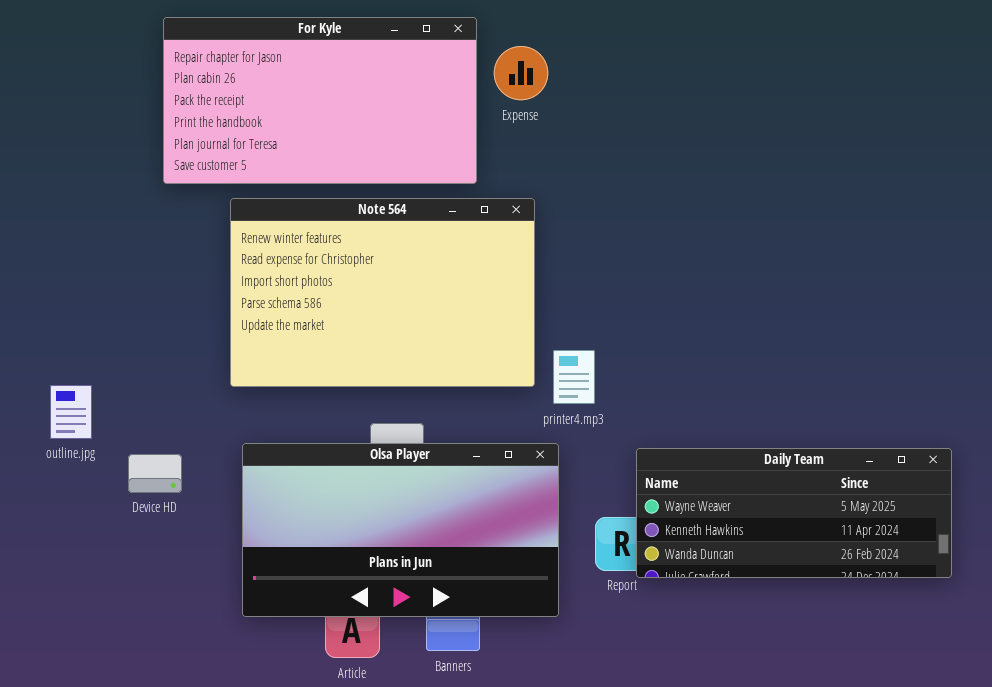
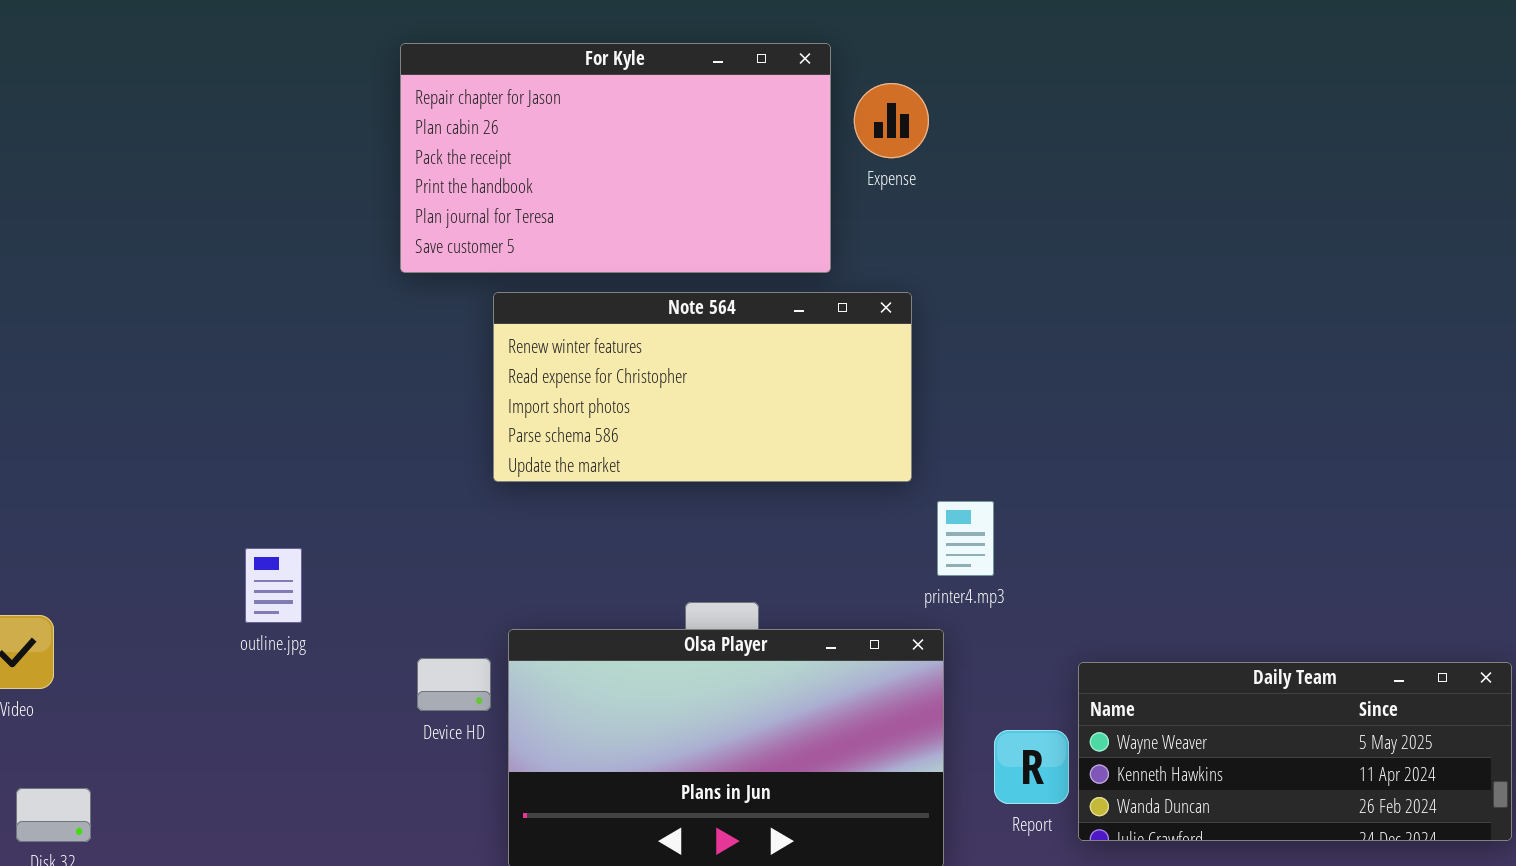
Note 564: [230,198,535,387] -> [493,292,912,482], resized
Daily Team: [636,448,952,578] -> [1078,662,1512,841], moved
Device HD: [128,454,182,493] -> [417,658,491,711], moved

